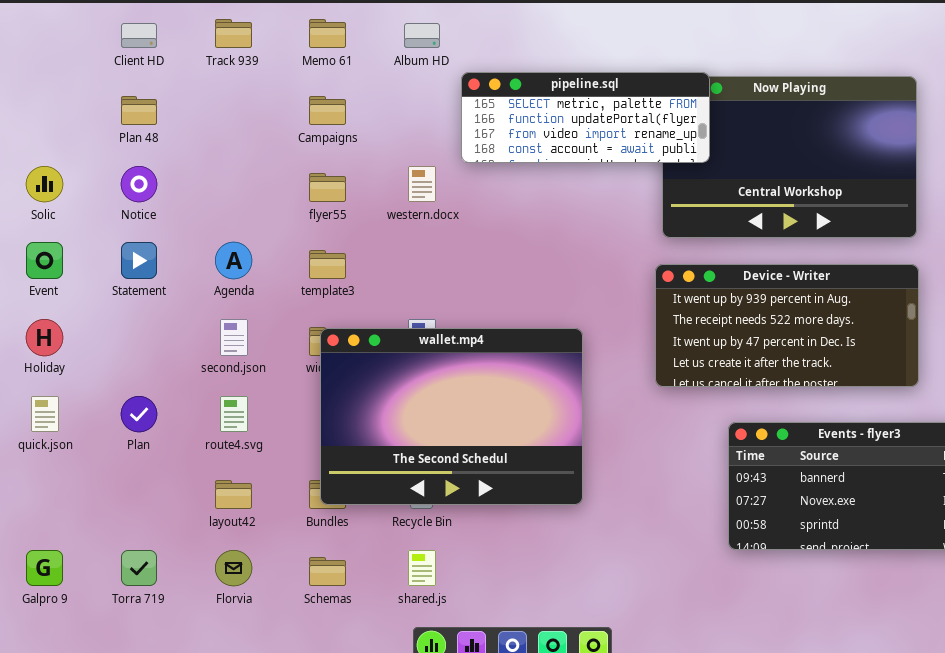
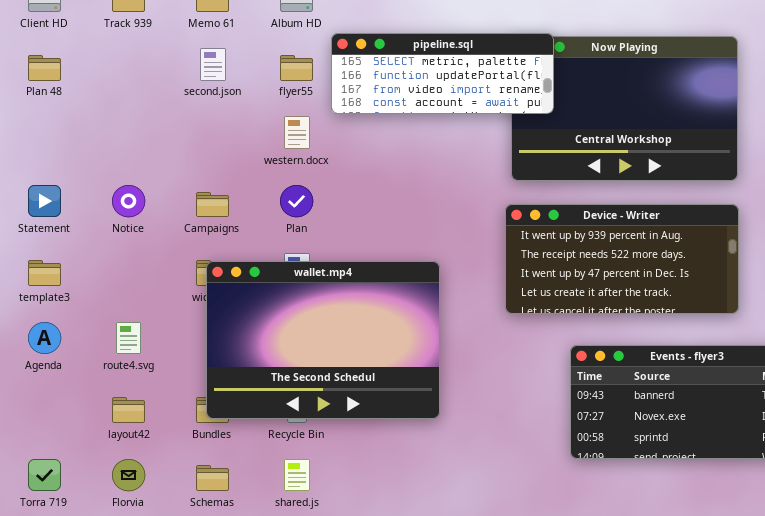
Campaigns: [309,96,346,125] -> [196,192,229,217], moved
Notice: [121,166,157,202] -> [112,185,145,217], moved
flyer55: [309,173,346,202] -> [280,55,313,81], moved
Agenda: [215,242,252,279] -> [28,322,61,354], moved
template3: [309,250,346,279] -> [28,260,61,286], moved
second.json: [220,319,248,356] -> [200,48,226,81], moved
Plan: [121,396,157,432] -> [280,185,313,217], moved

